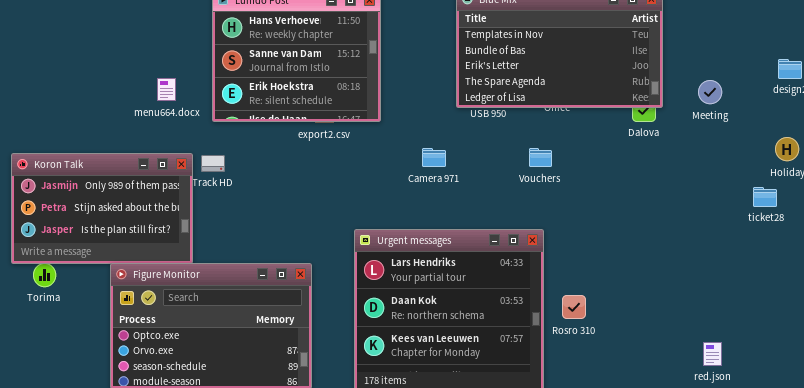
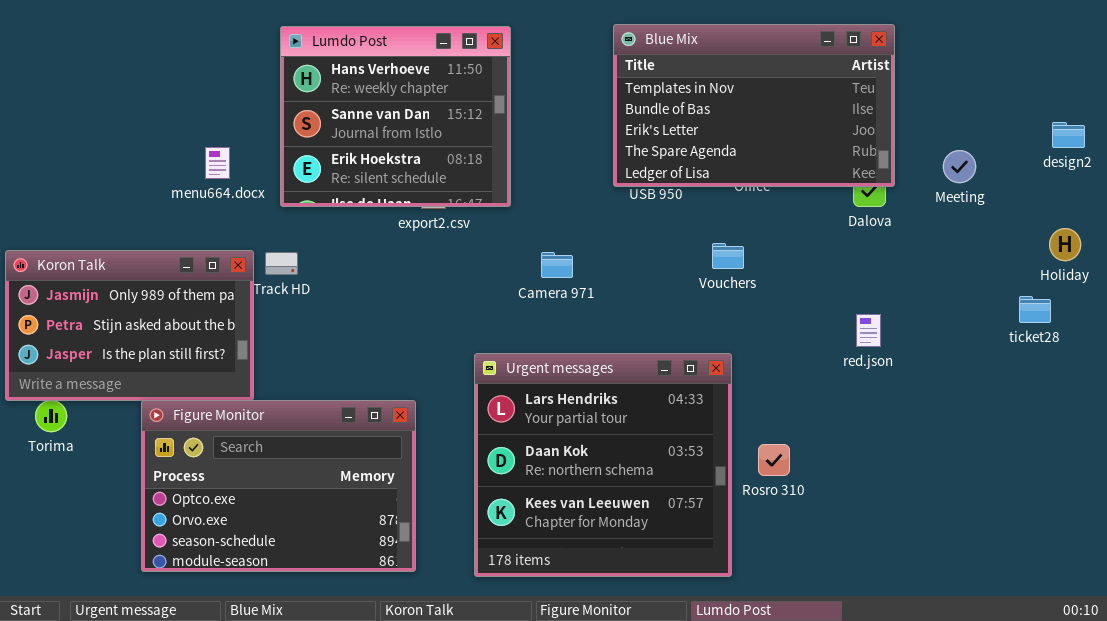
Camera 971: [422,148,446,167] -> [541,252,573,278], moved
red.json: [703,342,722,366] -> [856,314,881,347], moved

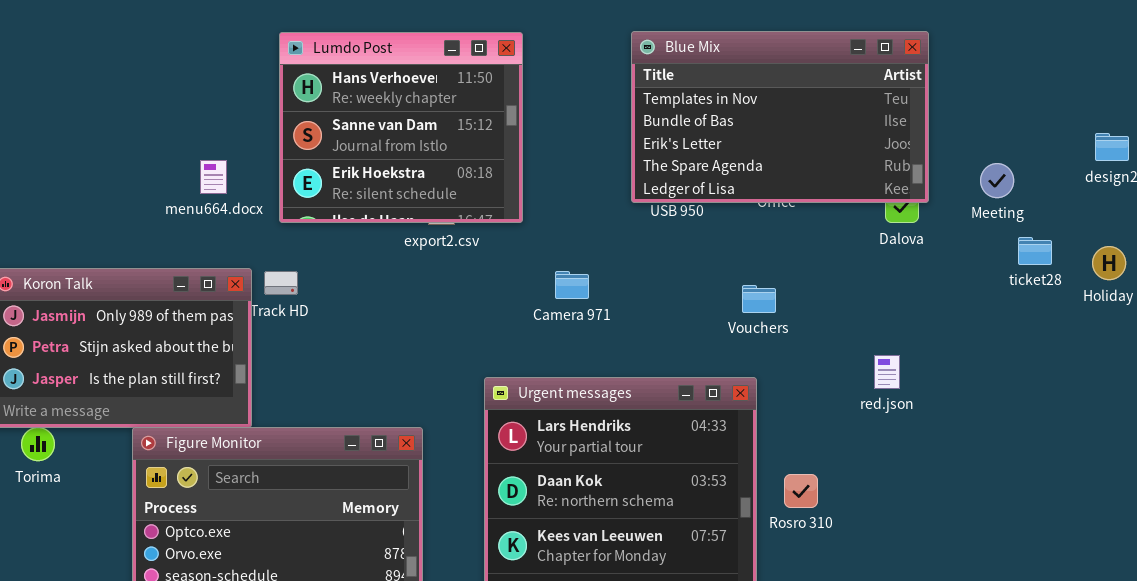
Vouchers: [712,243,744,269] -> [742,285,776,313], moved
ticket28: [1019,296,1051,323] -> [1018,237,1052,265], moved
red.json: [856,314,881,347] -> [874,355,900,389], moved

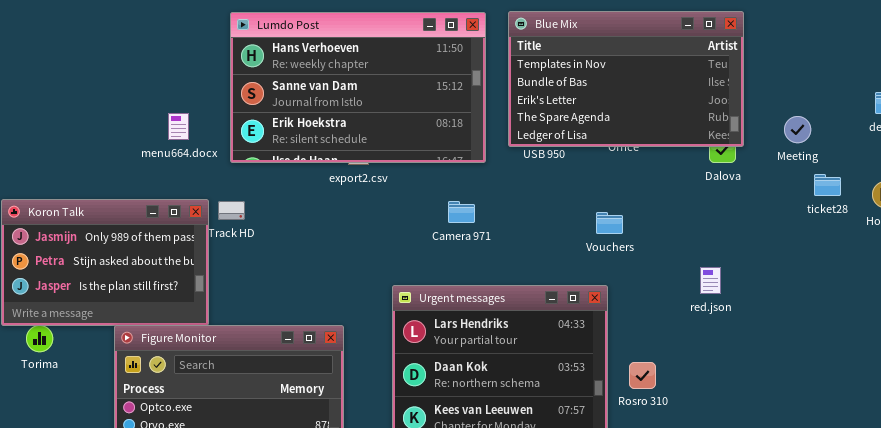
Lumdo Post: [279,32,523,223] -> [230,12,486,163], resized

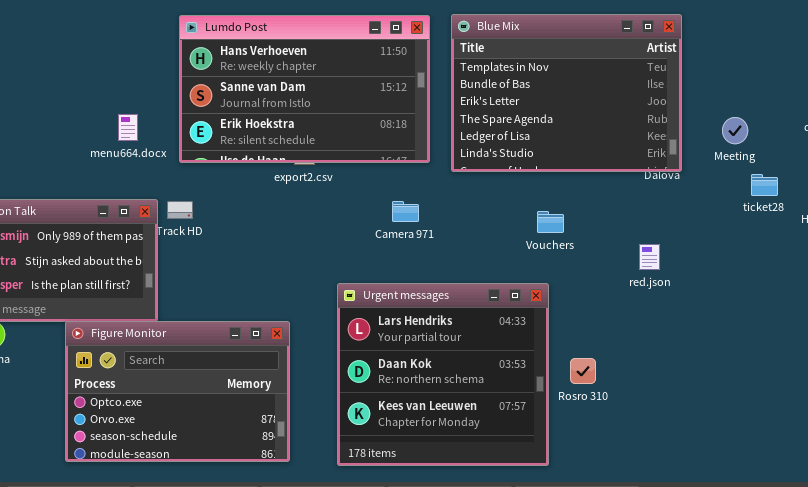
Blue Mix: [508,11,744,147] -> [451,14,682,172], resized
red.json: [700,267,721,294] -> [639,244,660,270], moved

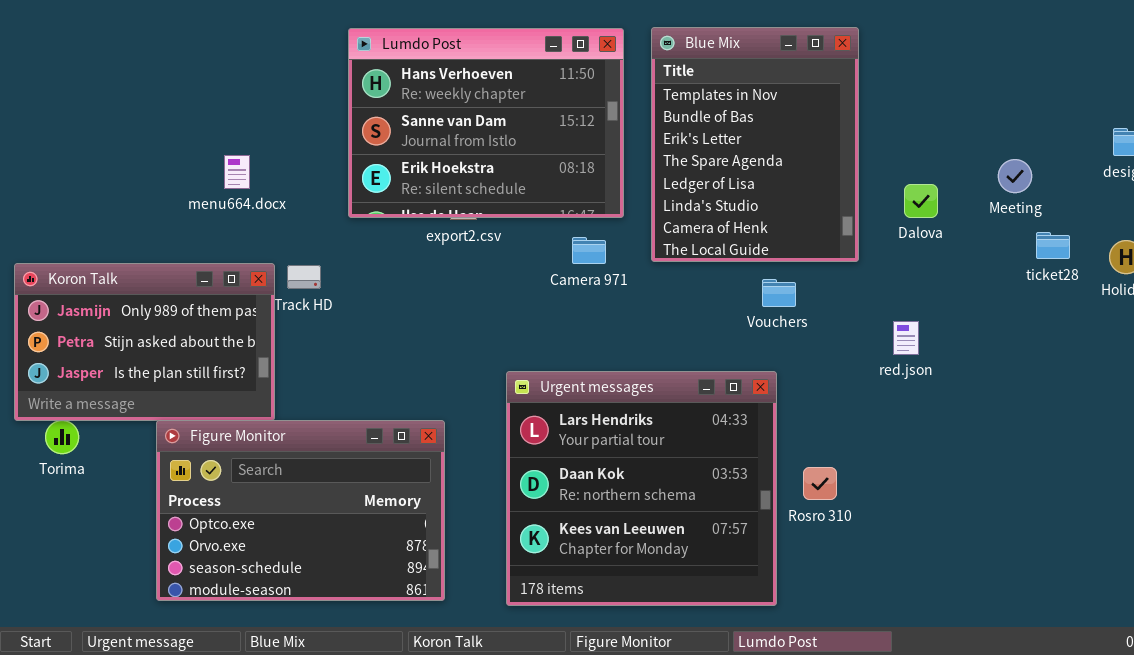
Blue Mix: [451,14,682,172] -> [651,27,859,262], resized
Lumdo Post: [179,15,430,163] -> [348,28,624,218], resized
Camera 971: [392,201,419,222] -> [572,237,606,264], moved

